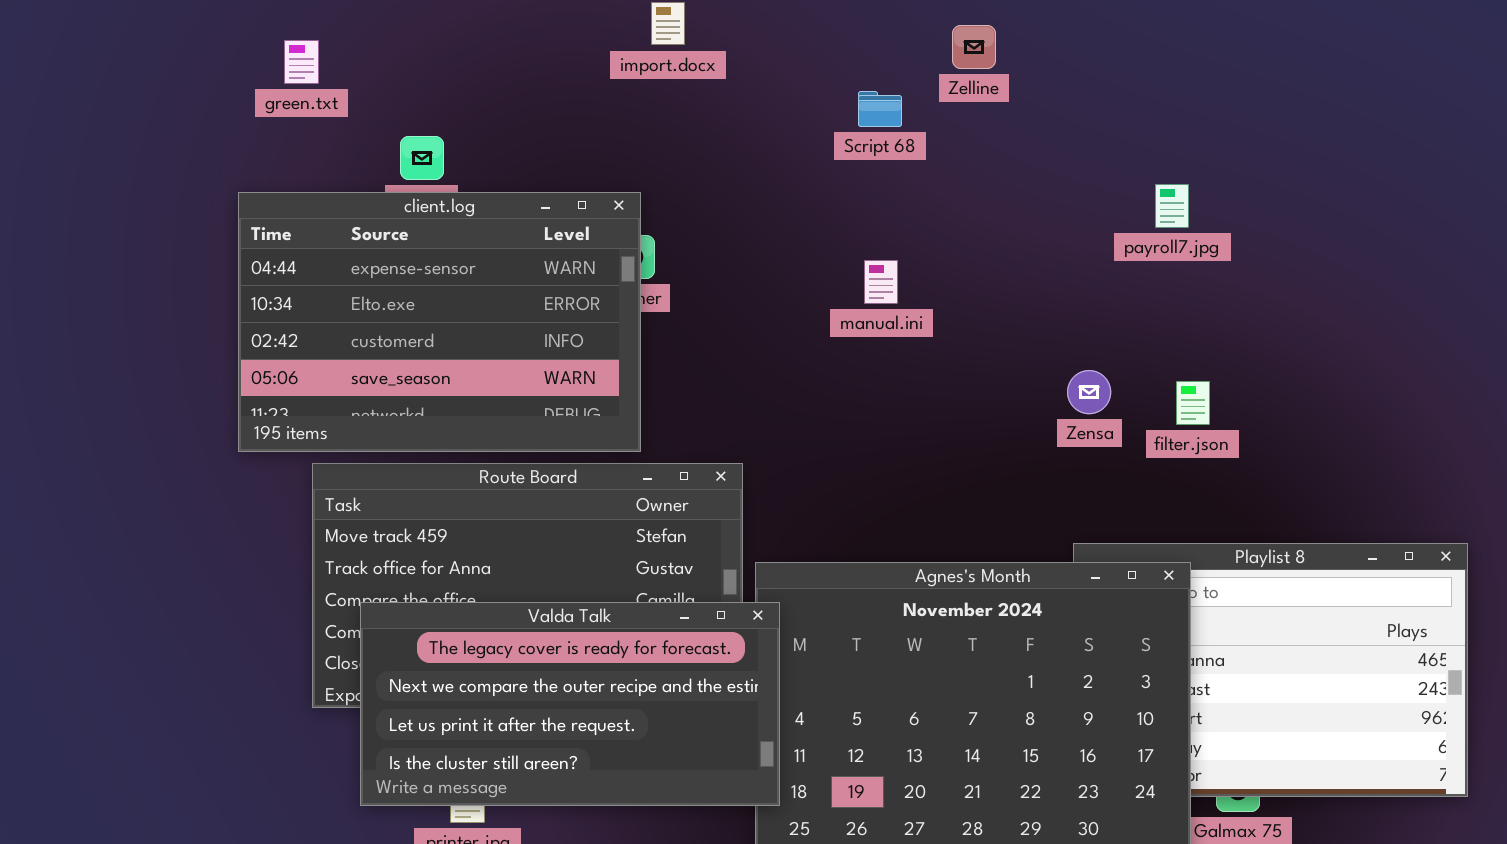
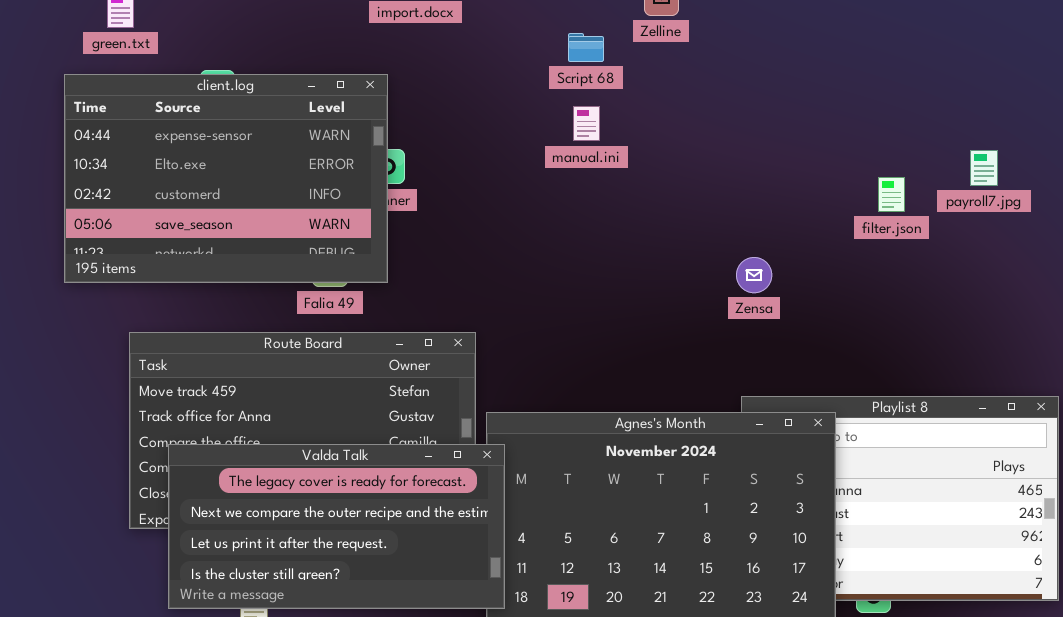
payroll7.jpg: [1155,184,1189,228] -> [970,150,998,186], moved
client.log: [238,192,641,452] -> [64,74,388,283], moved
manual.ini: [864,260,898,304] -> [573,106,600,141], moved
filter.json: [1176,381,1210,425] -> [878,177,905,212], moved

